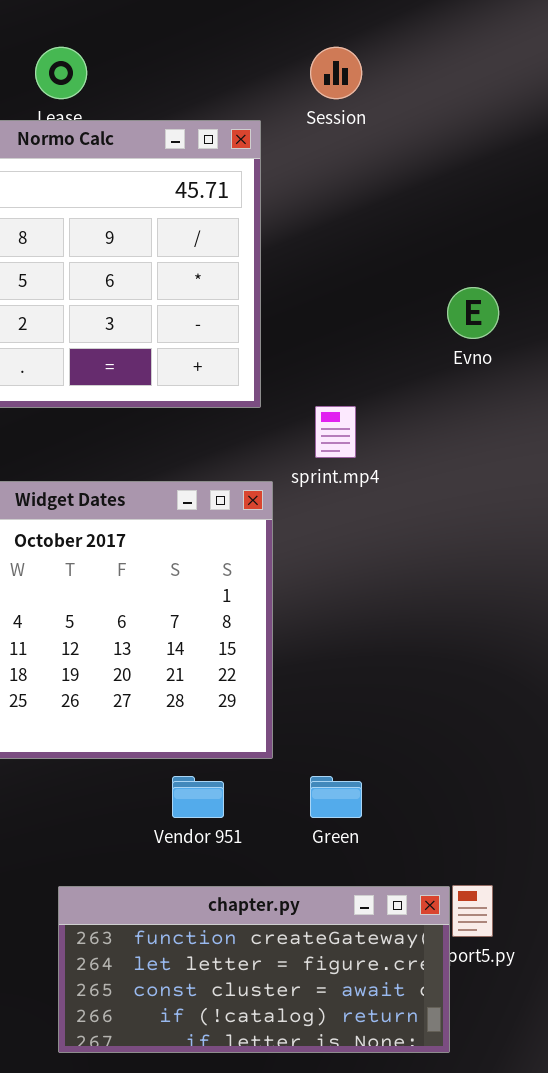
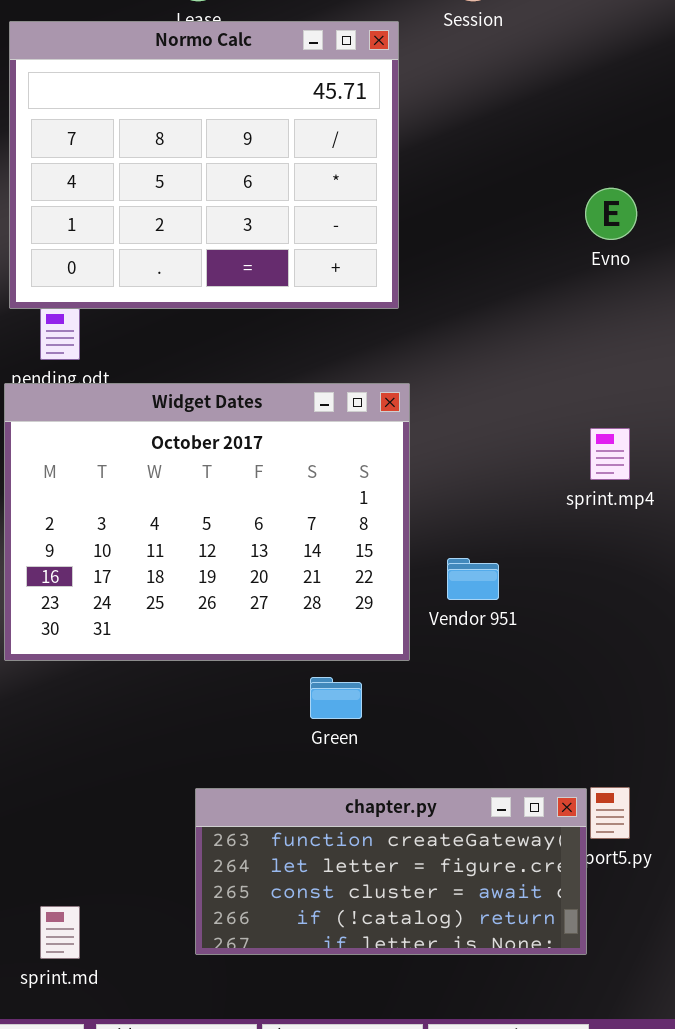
sprint.mp4: [315,406,356,458] -> [590,428,630,480], moved
Vendor 951: [172,776,224,818] -> [447,558,499,600], moved
Green: [310,776,362,818] -> [310,677,362,719], moved

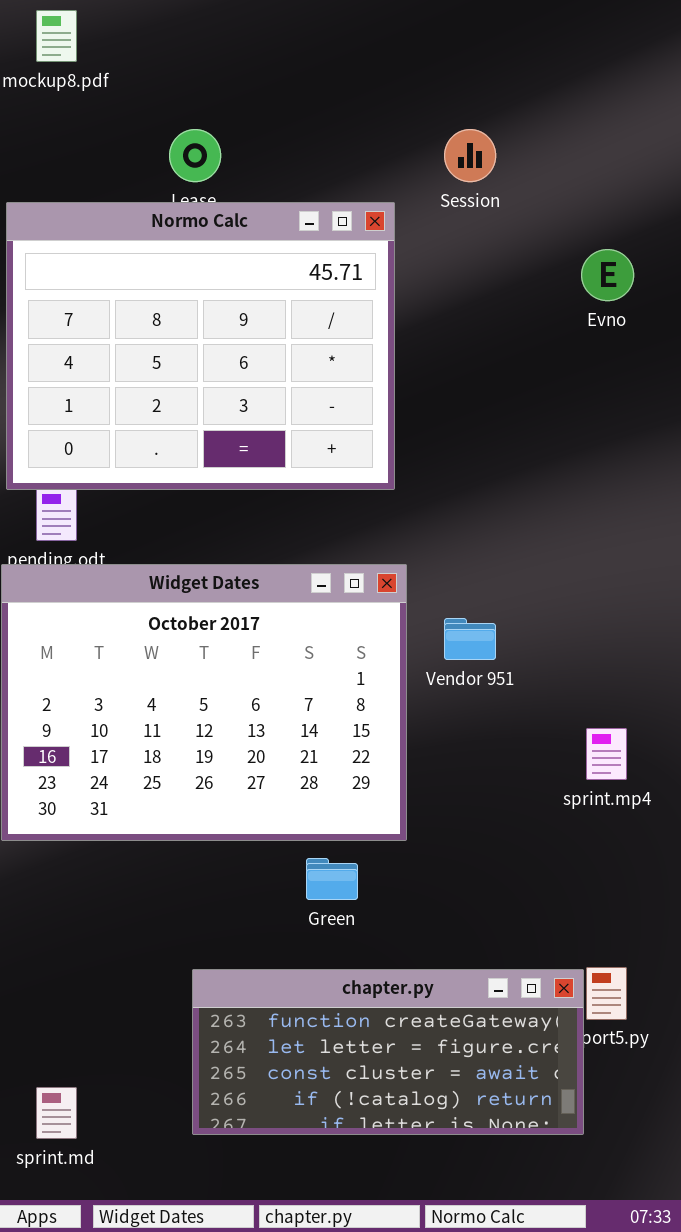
Evno: [585,188,637,240] -> [581,249,634,301], moved
sprint.mp4: [590,428,630,480] -> [586,728,627,780], moved
Vendor 951: [447,558,499,600] -> [444,618,496,660], moved

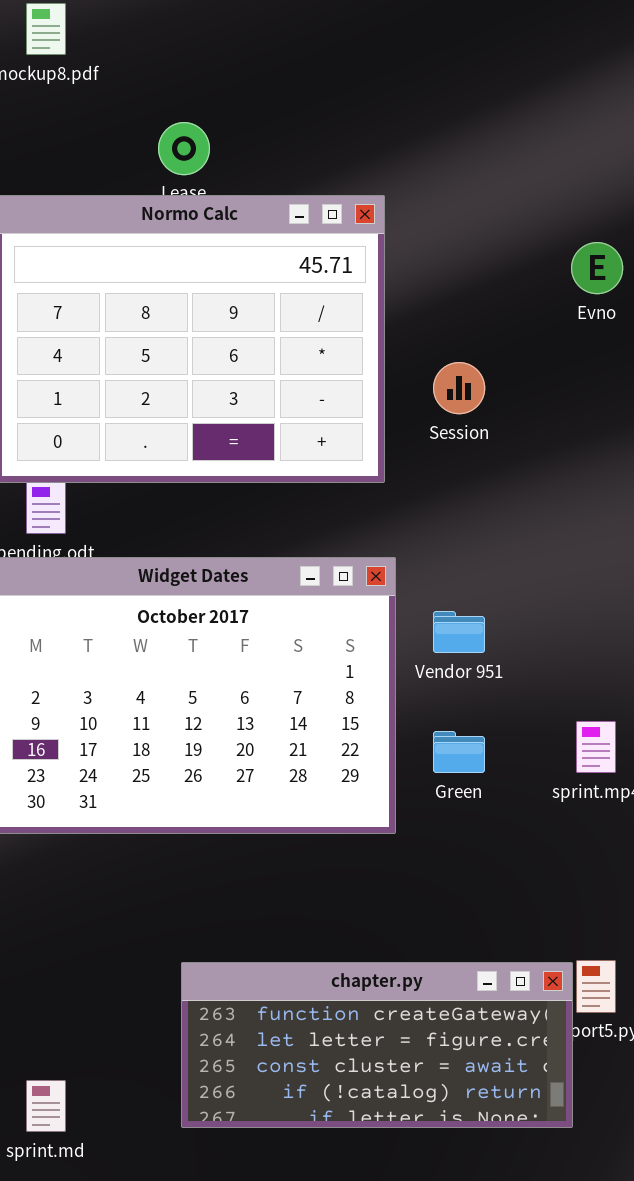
Session: [444,129,496,182] -> [433,362,485,414], moved
Green: [306,858,358,900] -> [433,731,485,773], moved

